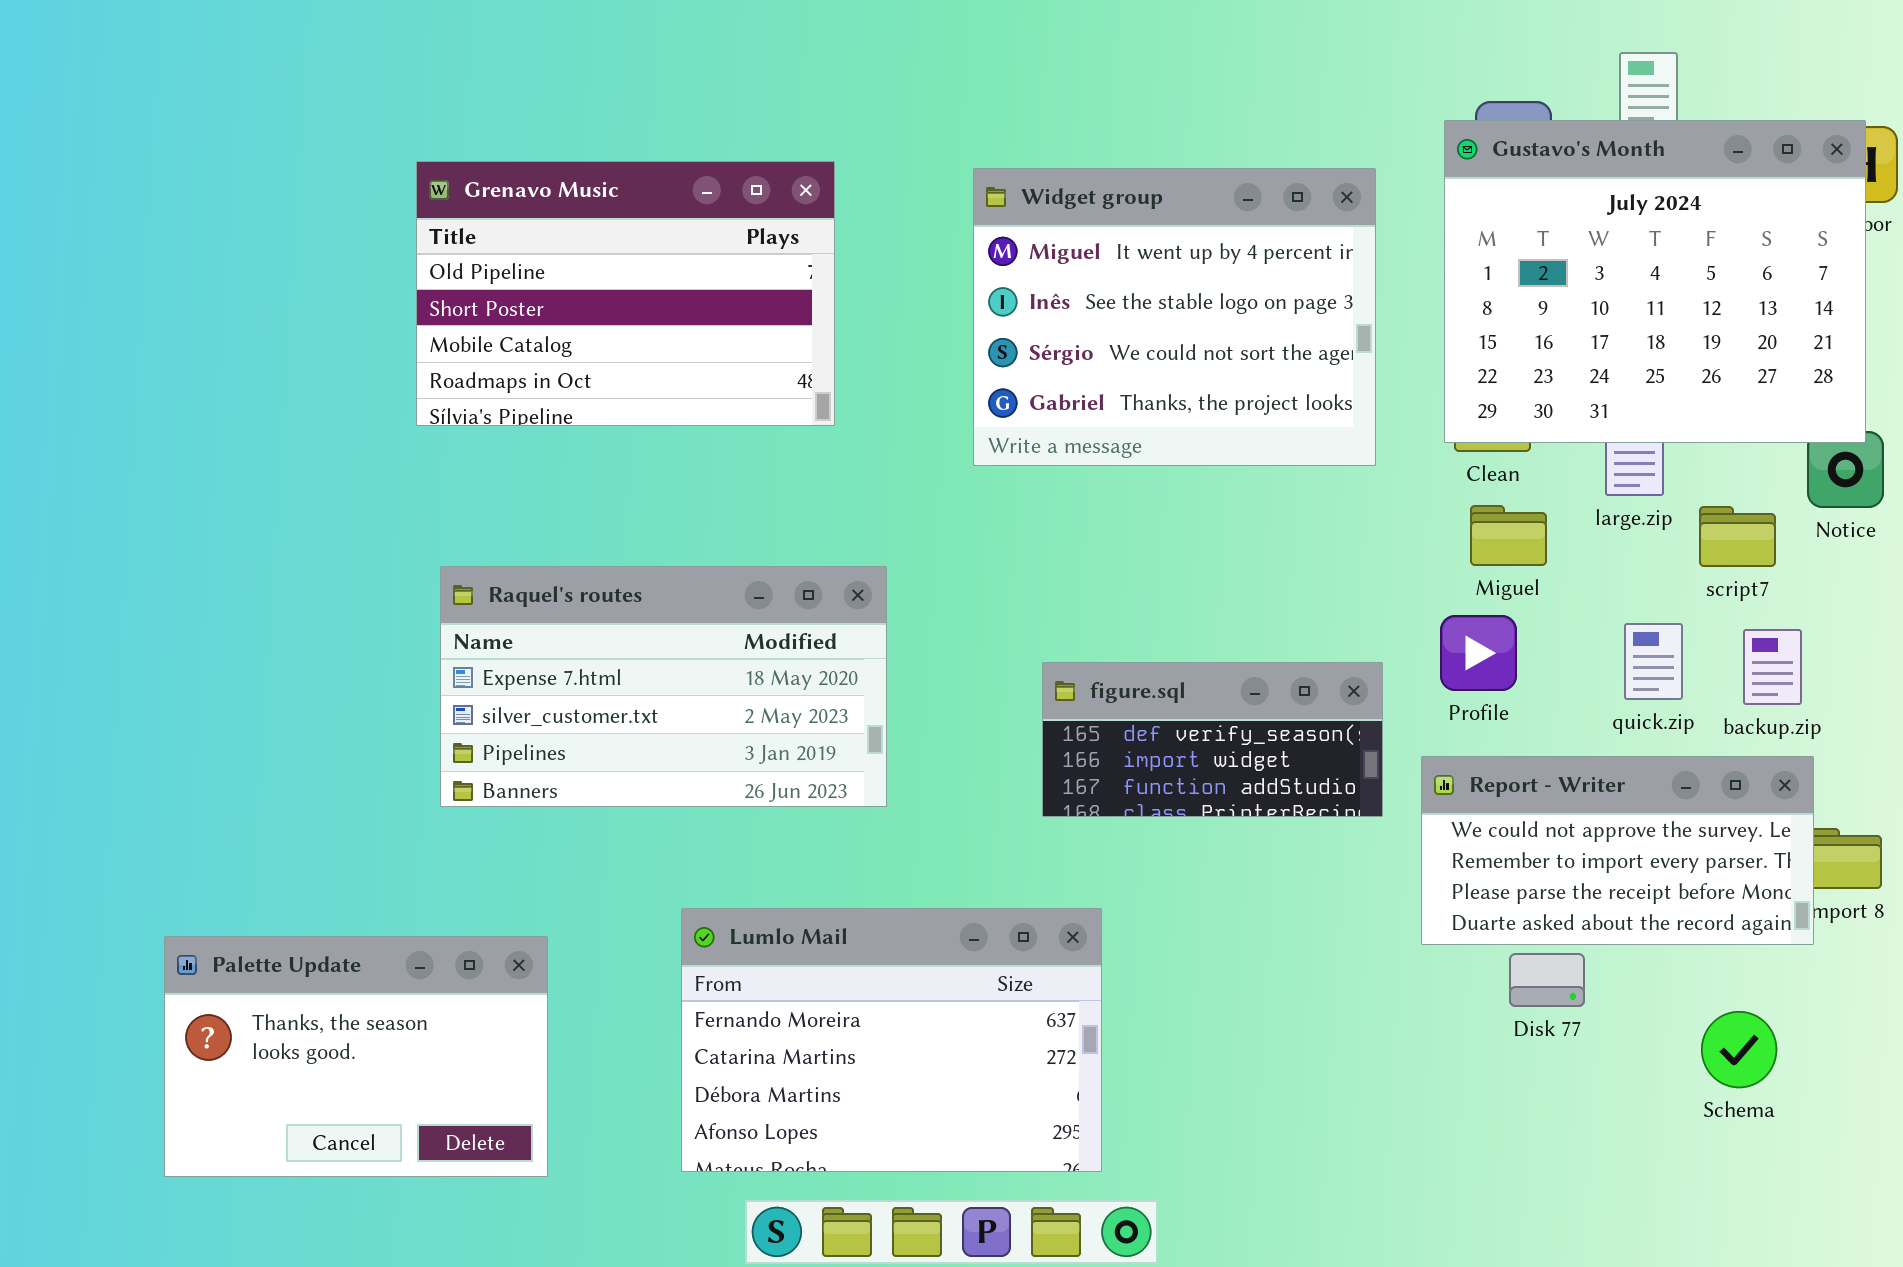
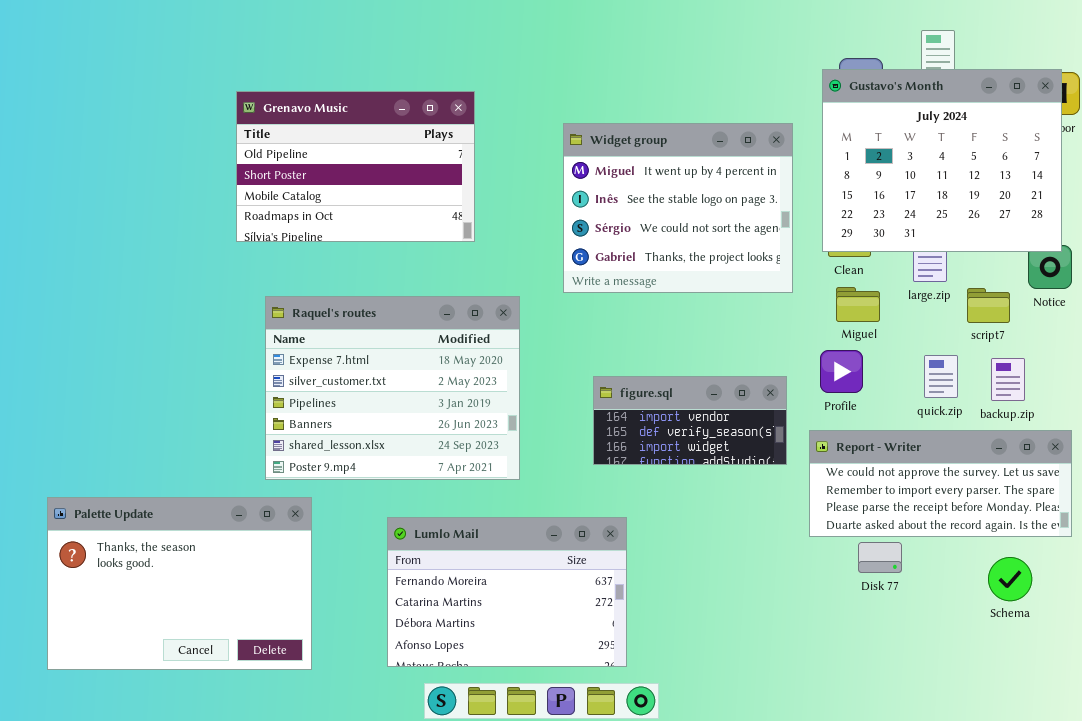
Widget group: [973,168,1376,466] -> [563,123,793,293], moved
Raquel's routes: [440,566,887,807] -> [265,296,520,480], moved, resized
figure.sql: [1042,662,1383,817] -> [593,376,787,465], scrolled up 1 row
Report - Writer: [1421,756,1814,945] -> [809,430,1072,537], resized
Palette Update: [164,936,548,1177] -> [47,497,312,670], resized
Schema: [1701,1011,1777,1088] -> [988,557,1032,601], moved

